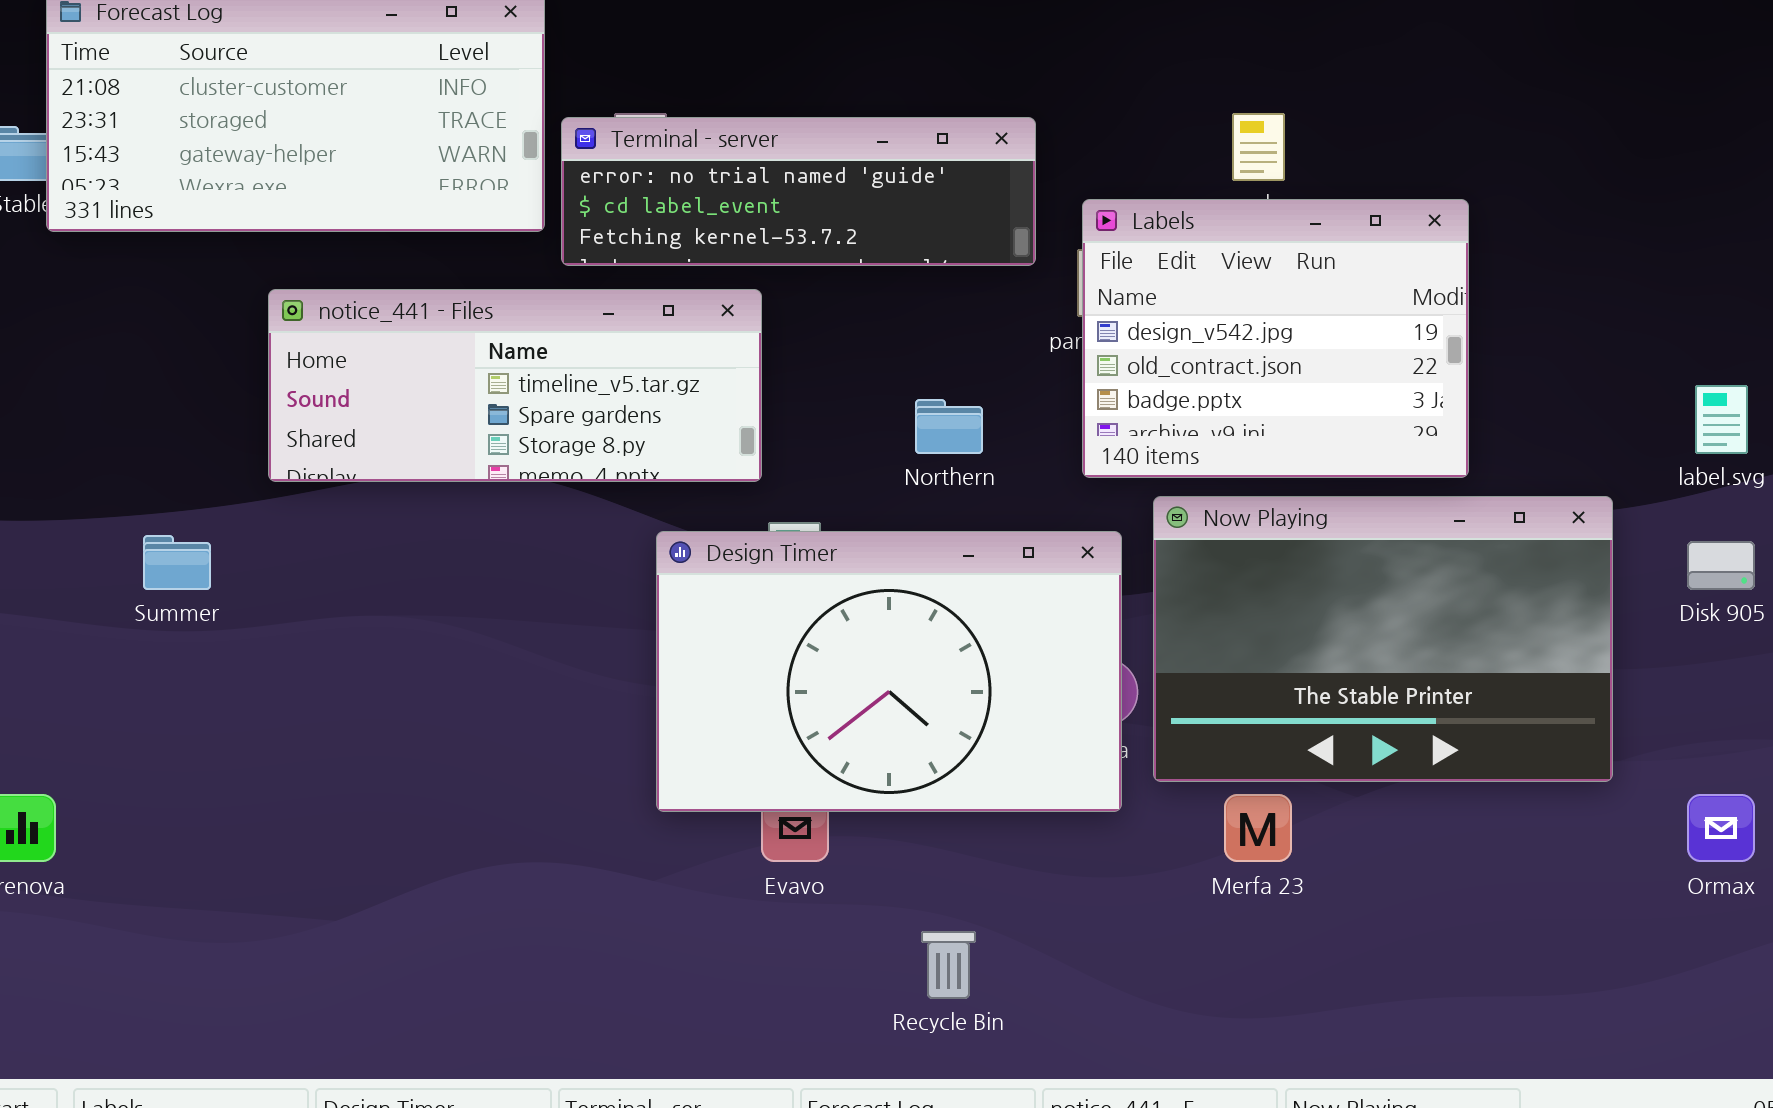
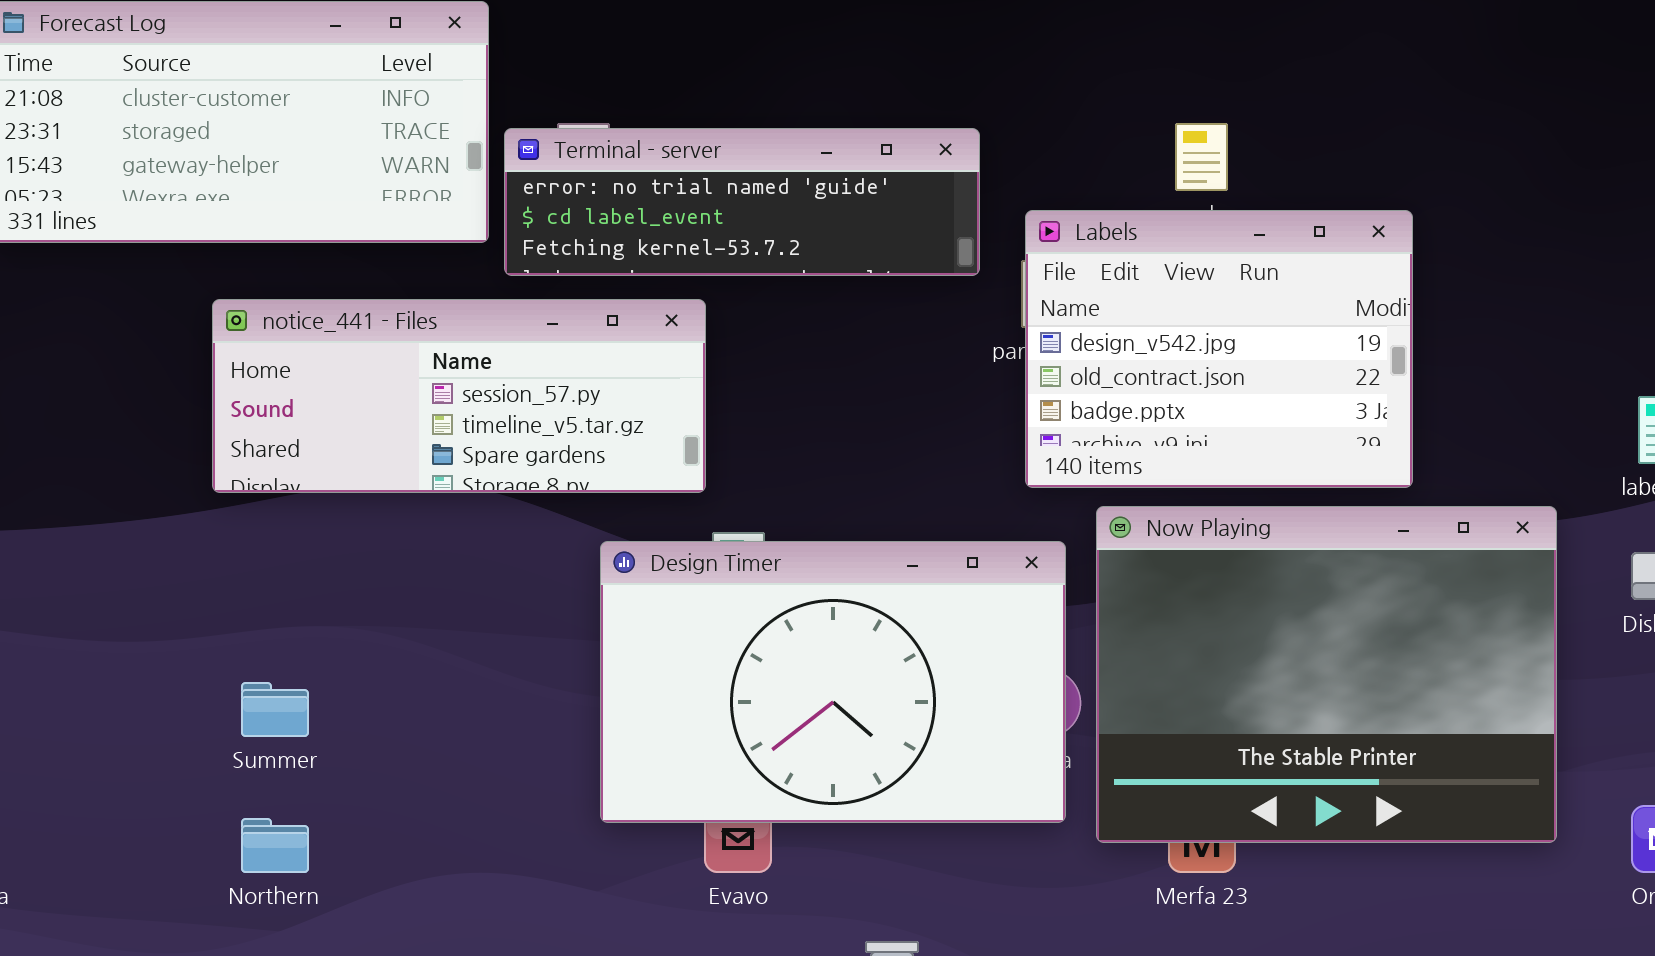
notice_441 - Files: [268,289,762,482] -> [212,299,706,493], scrolled up 1 row
Northern: [915,399,983,454] -> [241,818,309,873], moved
Now Playing: [1153,496,1613,782] -> [1096,506,1557,843], resized
Summer: [143,535,211,590] -> [241,682,309,737], moved

